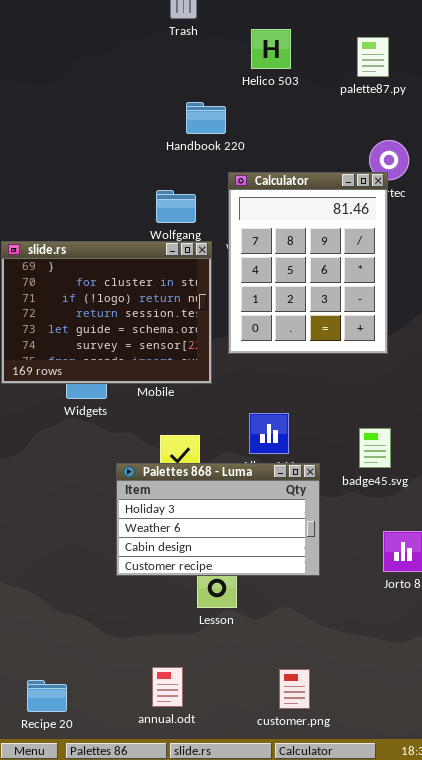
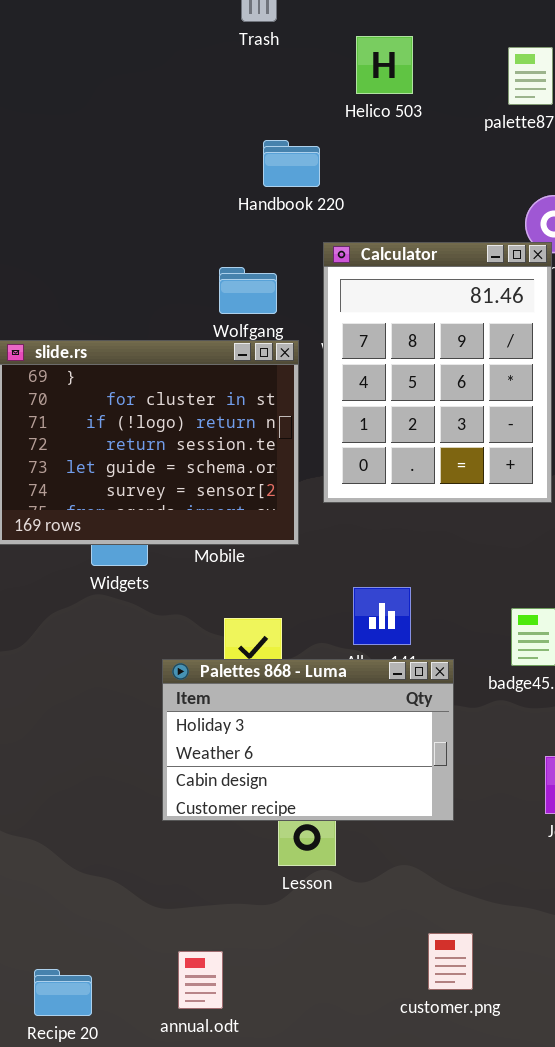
annual.odt: [152,667,183,707] -> [178,951,223,1009], moved
customer.png: [279,669,310,709] -> [428,933,473,990], moved

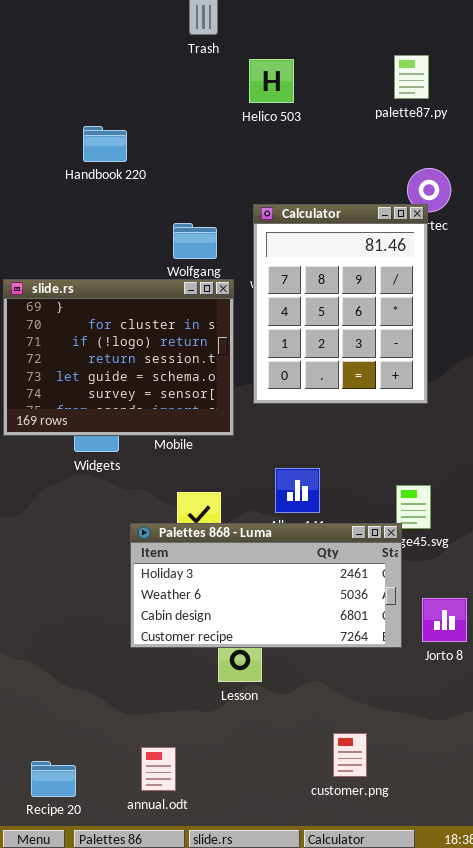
Helico 503: [356,36,413,94] -> [249,59,294,103], moved
Handbook 220: [263,140,320,187] -> [83,126,127,162], moved
Palettes 868 - Luma: [162,659,454,821] -> [130,523,402,648], resized

